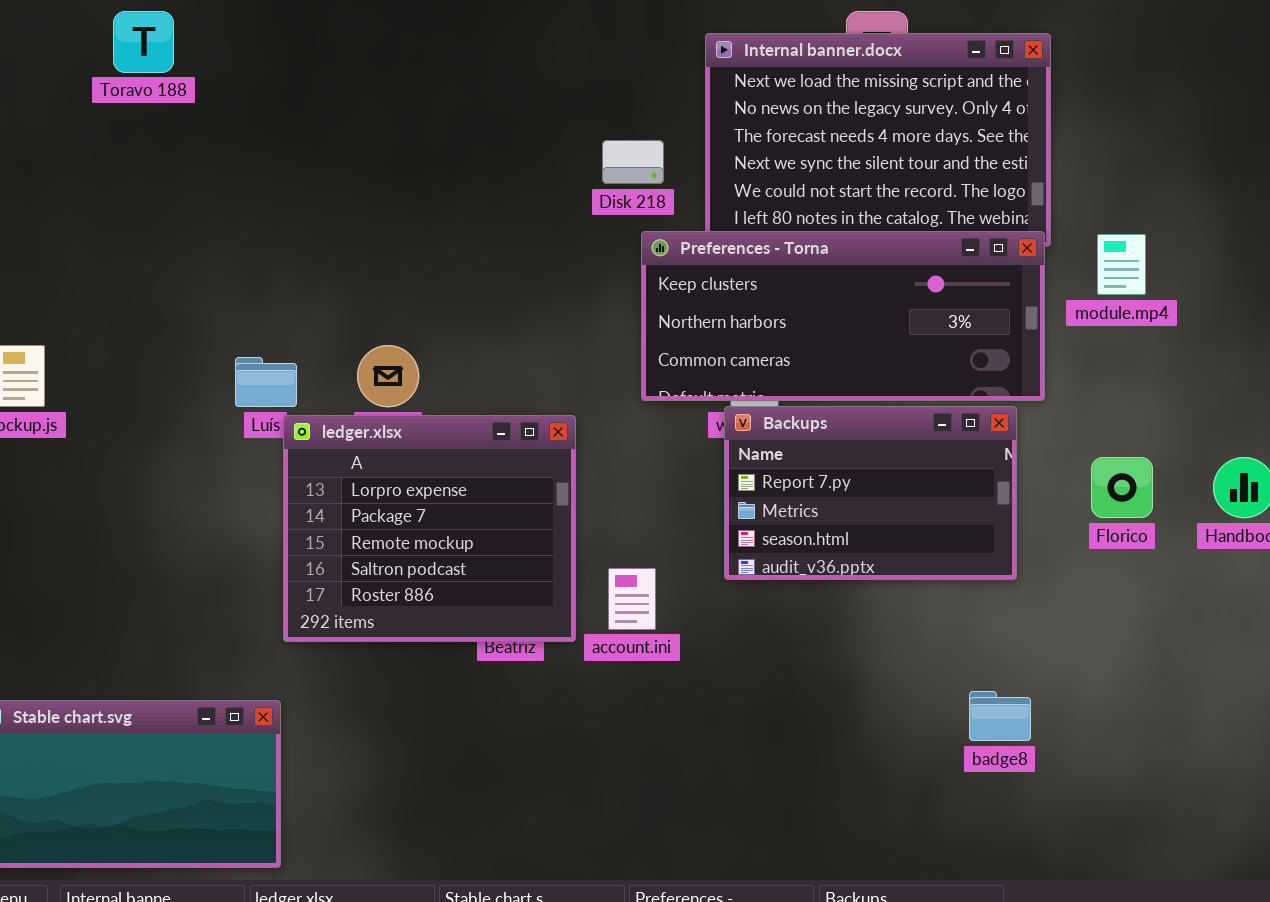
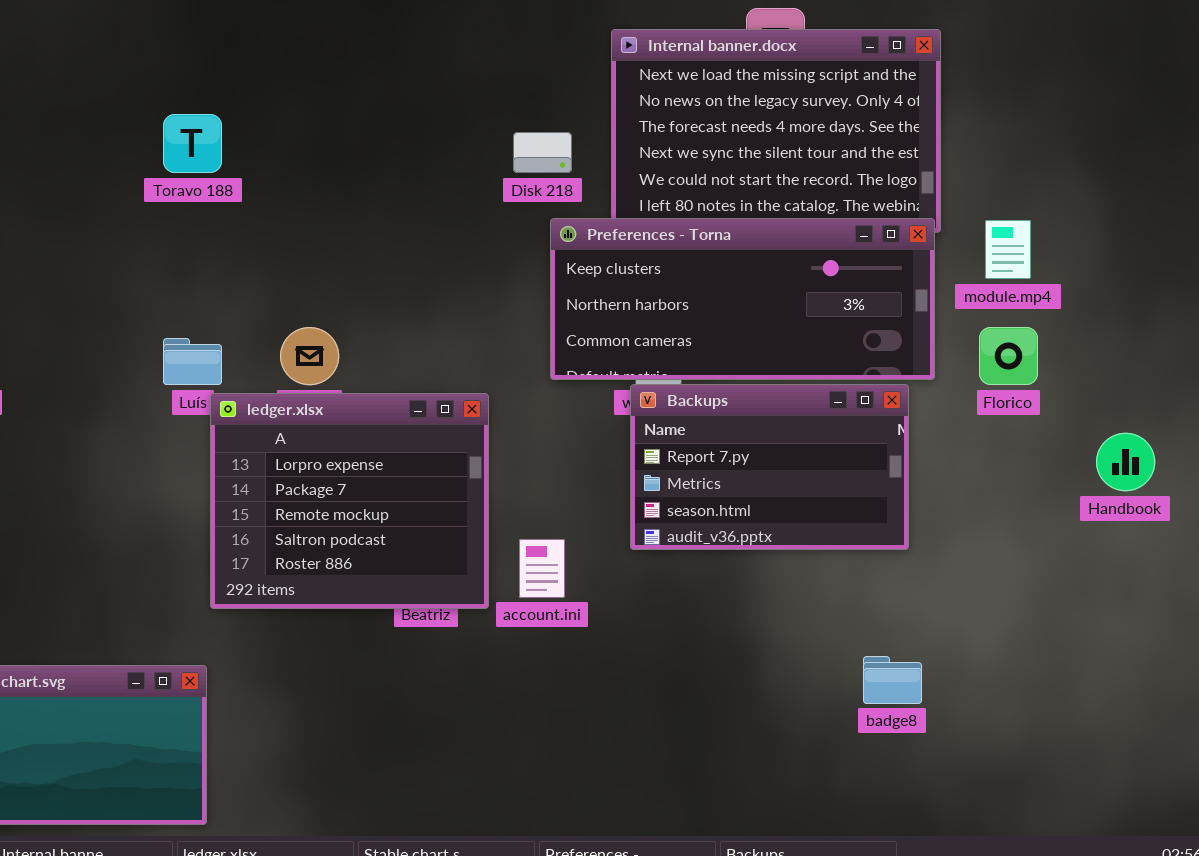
Toravo 188: [113,11,174,73] -> [163,114,222,173], moved
Florico: [1091,457,1153,518] -> [979,327,1038,385], moved

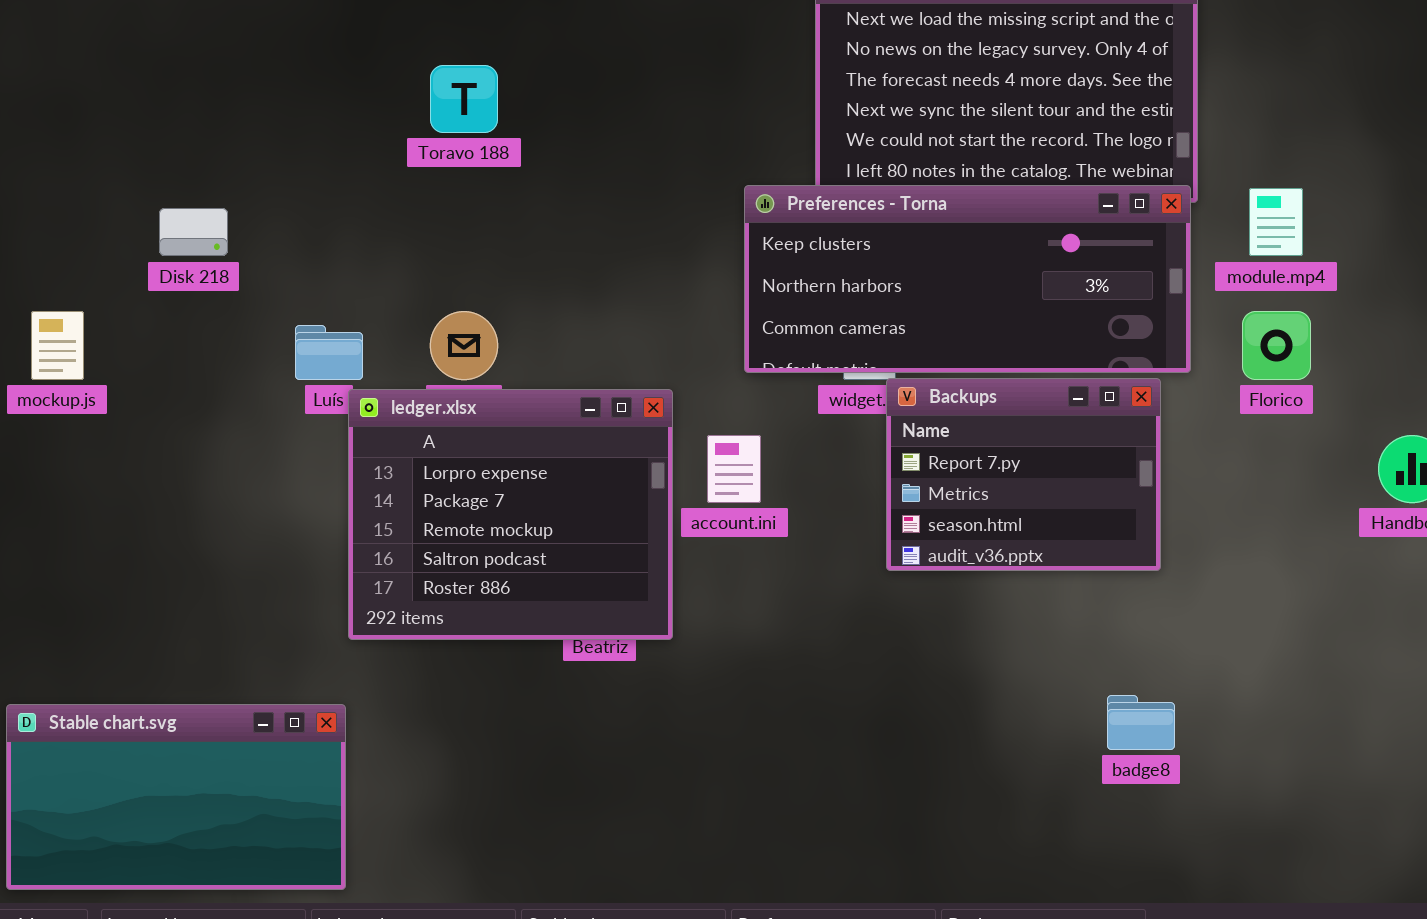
Toravo 188: [163,114,222,173] -> [430,65,498,133], moved
Disk 218: [513,132,572,173] -> [159,208,228,256], moved
Backups: [630,384,909,550] -> [886,378,1161,571], resized
account.ini: [519,539,565,598] -> [707,435,761,503], moved

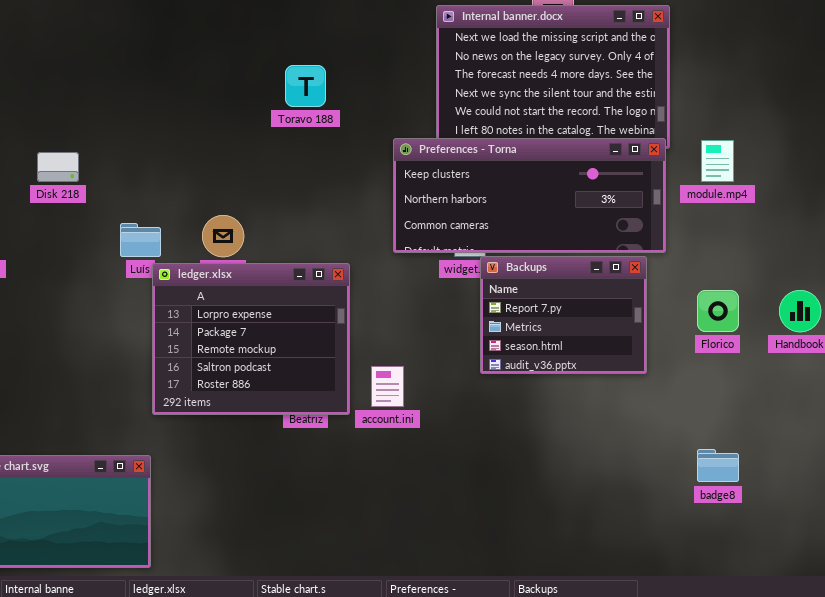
Toravo 188: [430,65,498,133] -> [285,65,326,107], moved
Florico: [1242,311,1311,380] -> [697,290,739,332], moved
account.ini: [707,435,761,503] -> [371,366,404,407], moved
badge8: [1107,695,1175,750] -> [697,449,739,482], moved

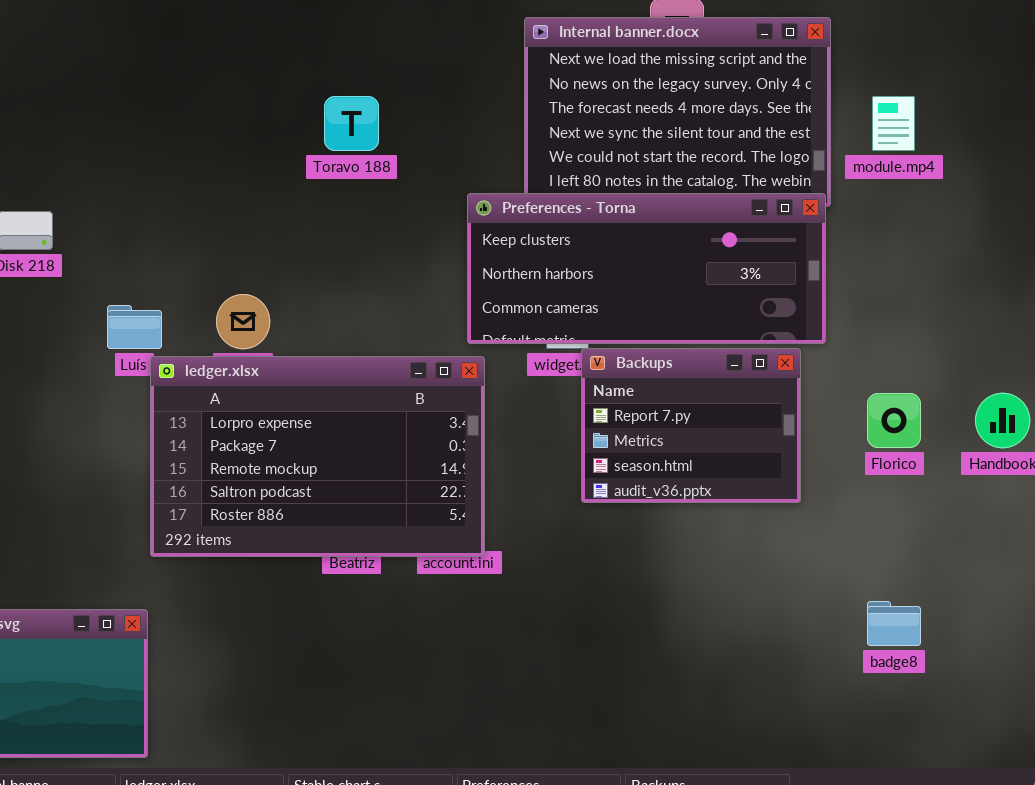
module.mp4: [701,140,734,182] -> [872,96,915,151], moved
ledger.xlsx: [152,263,350,415] -> [150,356,485,557], resized

